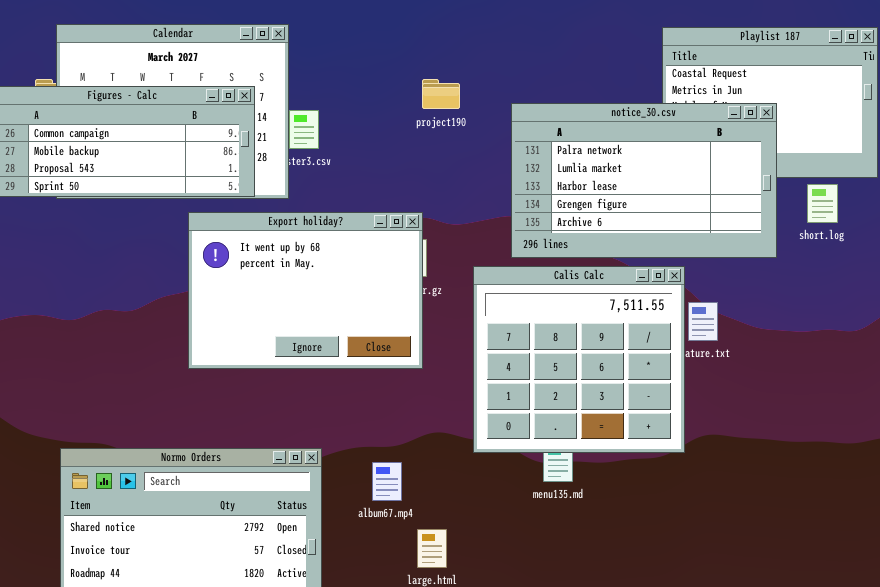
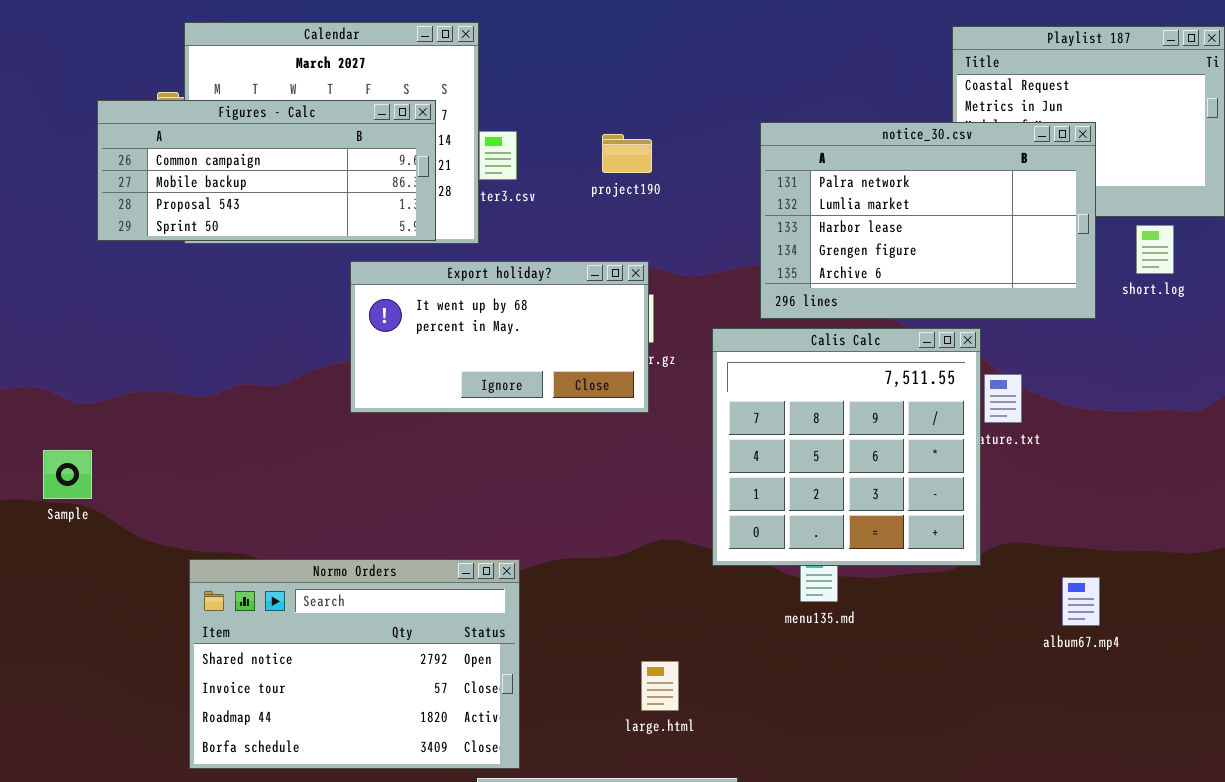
project190: [422,79,460,109] -> [602,134,652,173], moved
Export holiday?: [188,212,423,369] -> [350,261,649,413], resized
album67.mp4: [372,462,402,501] -> [1062,577,1100,626], moved

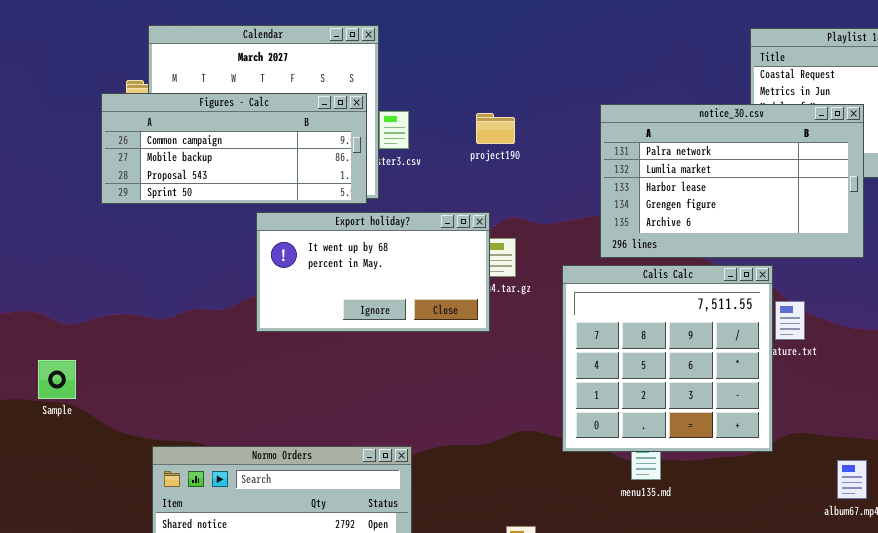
Figures - Calc: [97,100,436,241] -> [101,93,367,204], moved
Export holiday?: [350,261,649,413] -> [256,212,490,332], moved

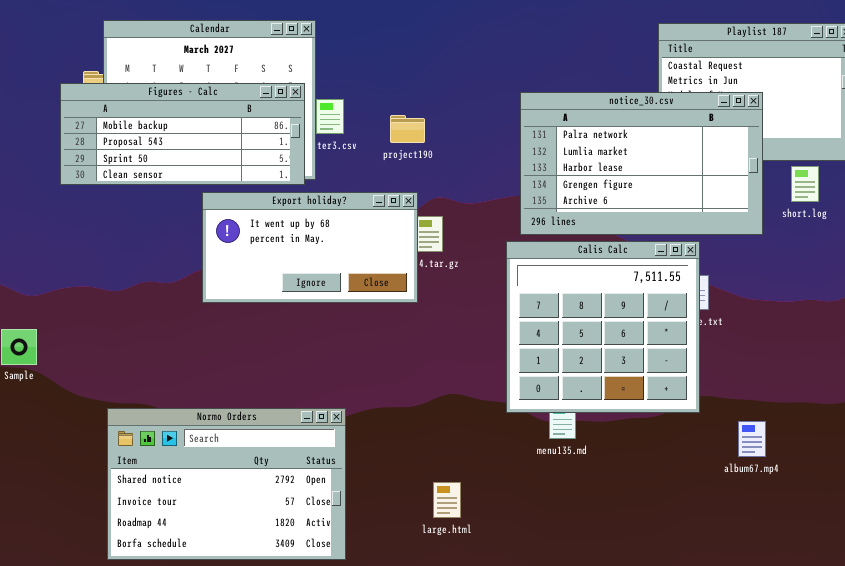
Figures - Calc: [101,93,367,204] -> [60,83,305,185], scrolled down 1 row
project190: [476,113,515,144] -> [390,115,425,143], moved
Calis Calc: [562,265,773,452] -> [506,241,700,413], moved

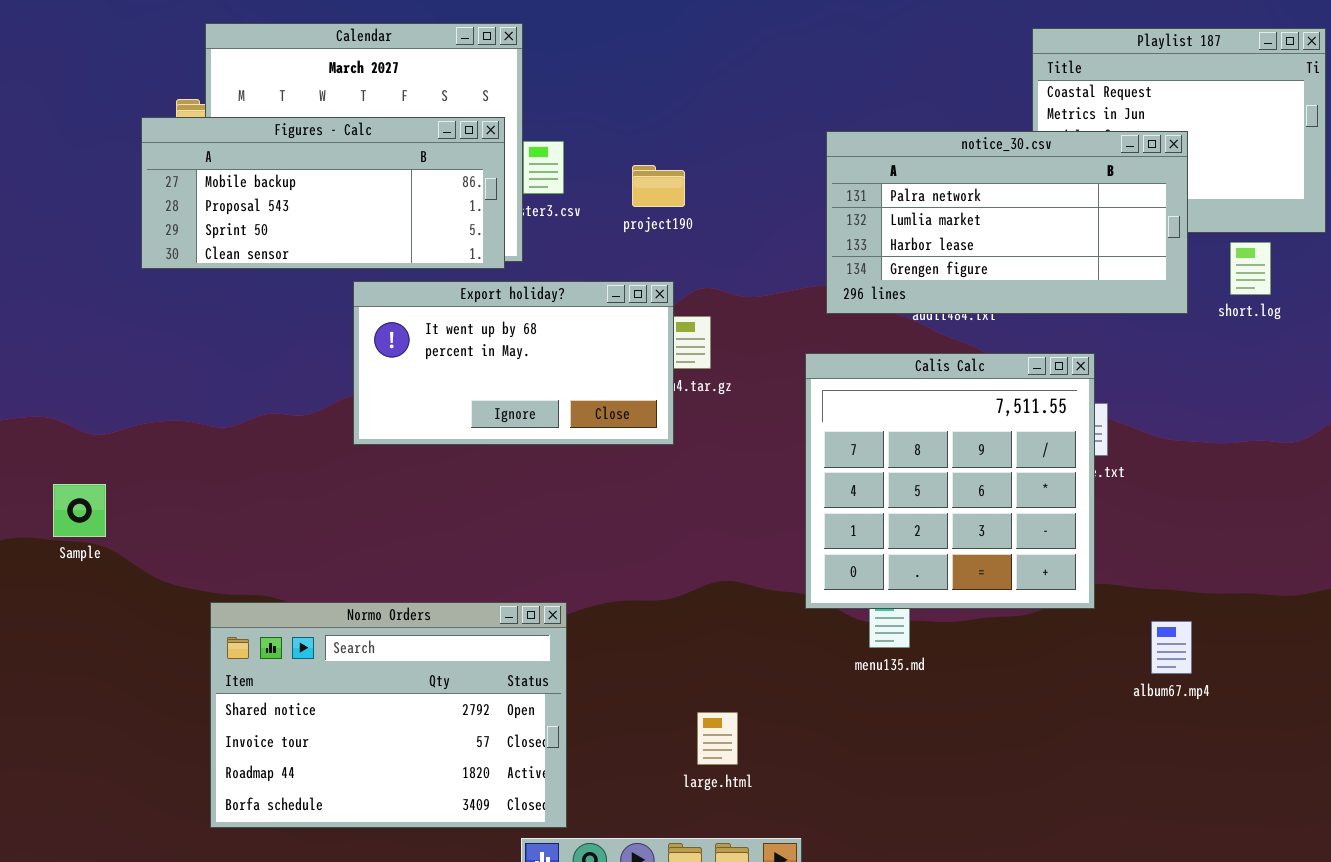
notice_30.csv: [520,92,763,235] -> [826,131,1188,314], resized

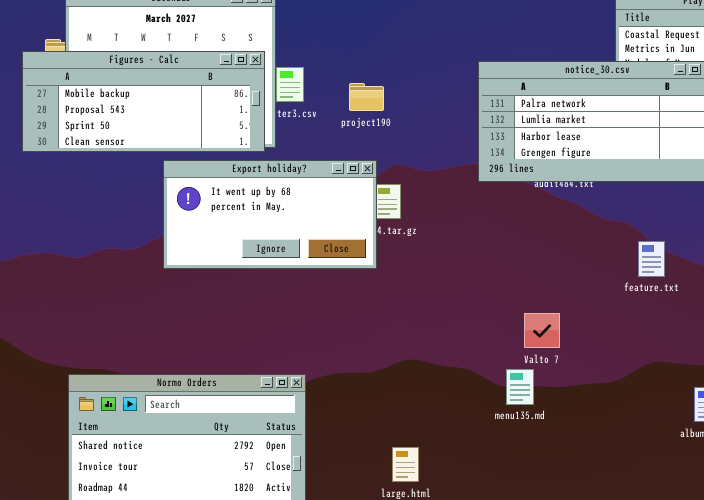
Calis Calc: [805,353,1095,609] -> none, closed

